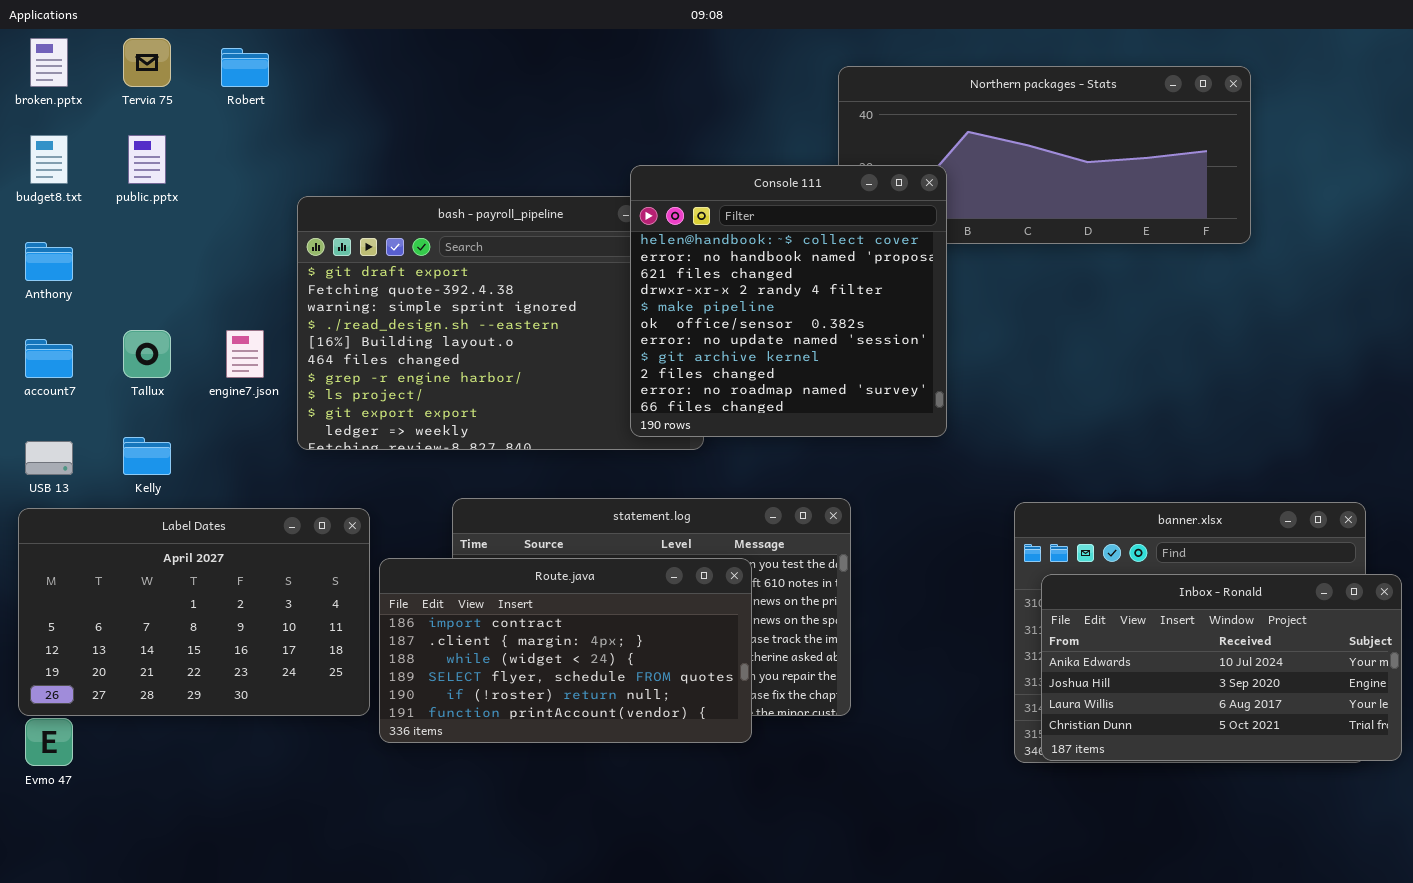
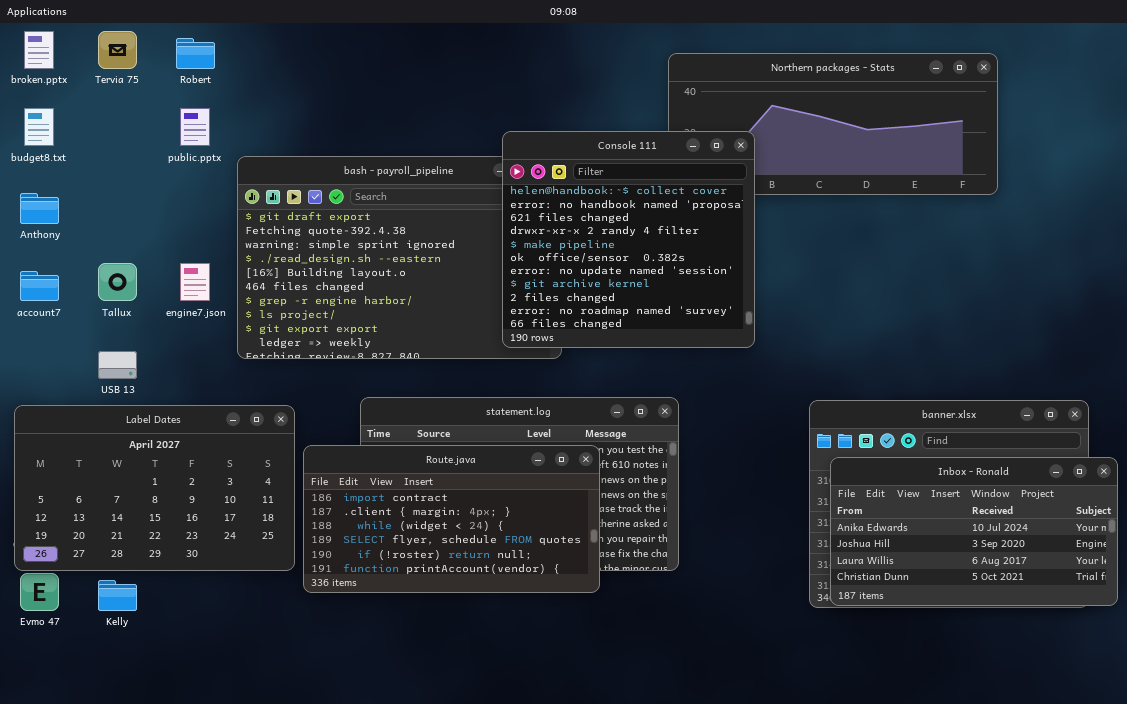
public.pptx: [128,135,166,184] -> [180,108,210,146], moved
Kelly: [123,437,171,475] -> [98,580,137,611], moved
USB 13: [25,441,73,475] -> [98,351,137,379], moved

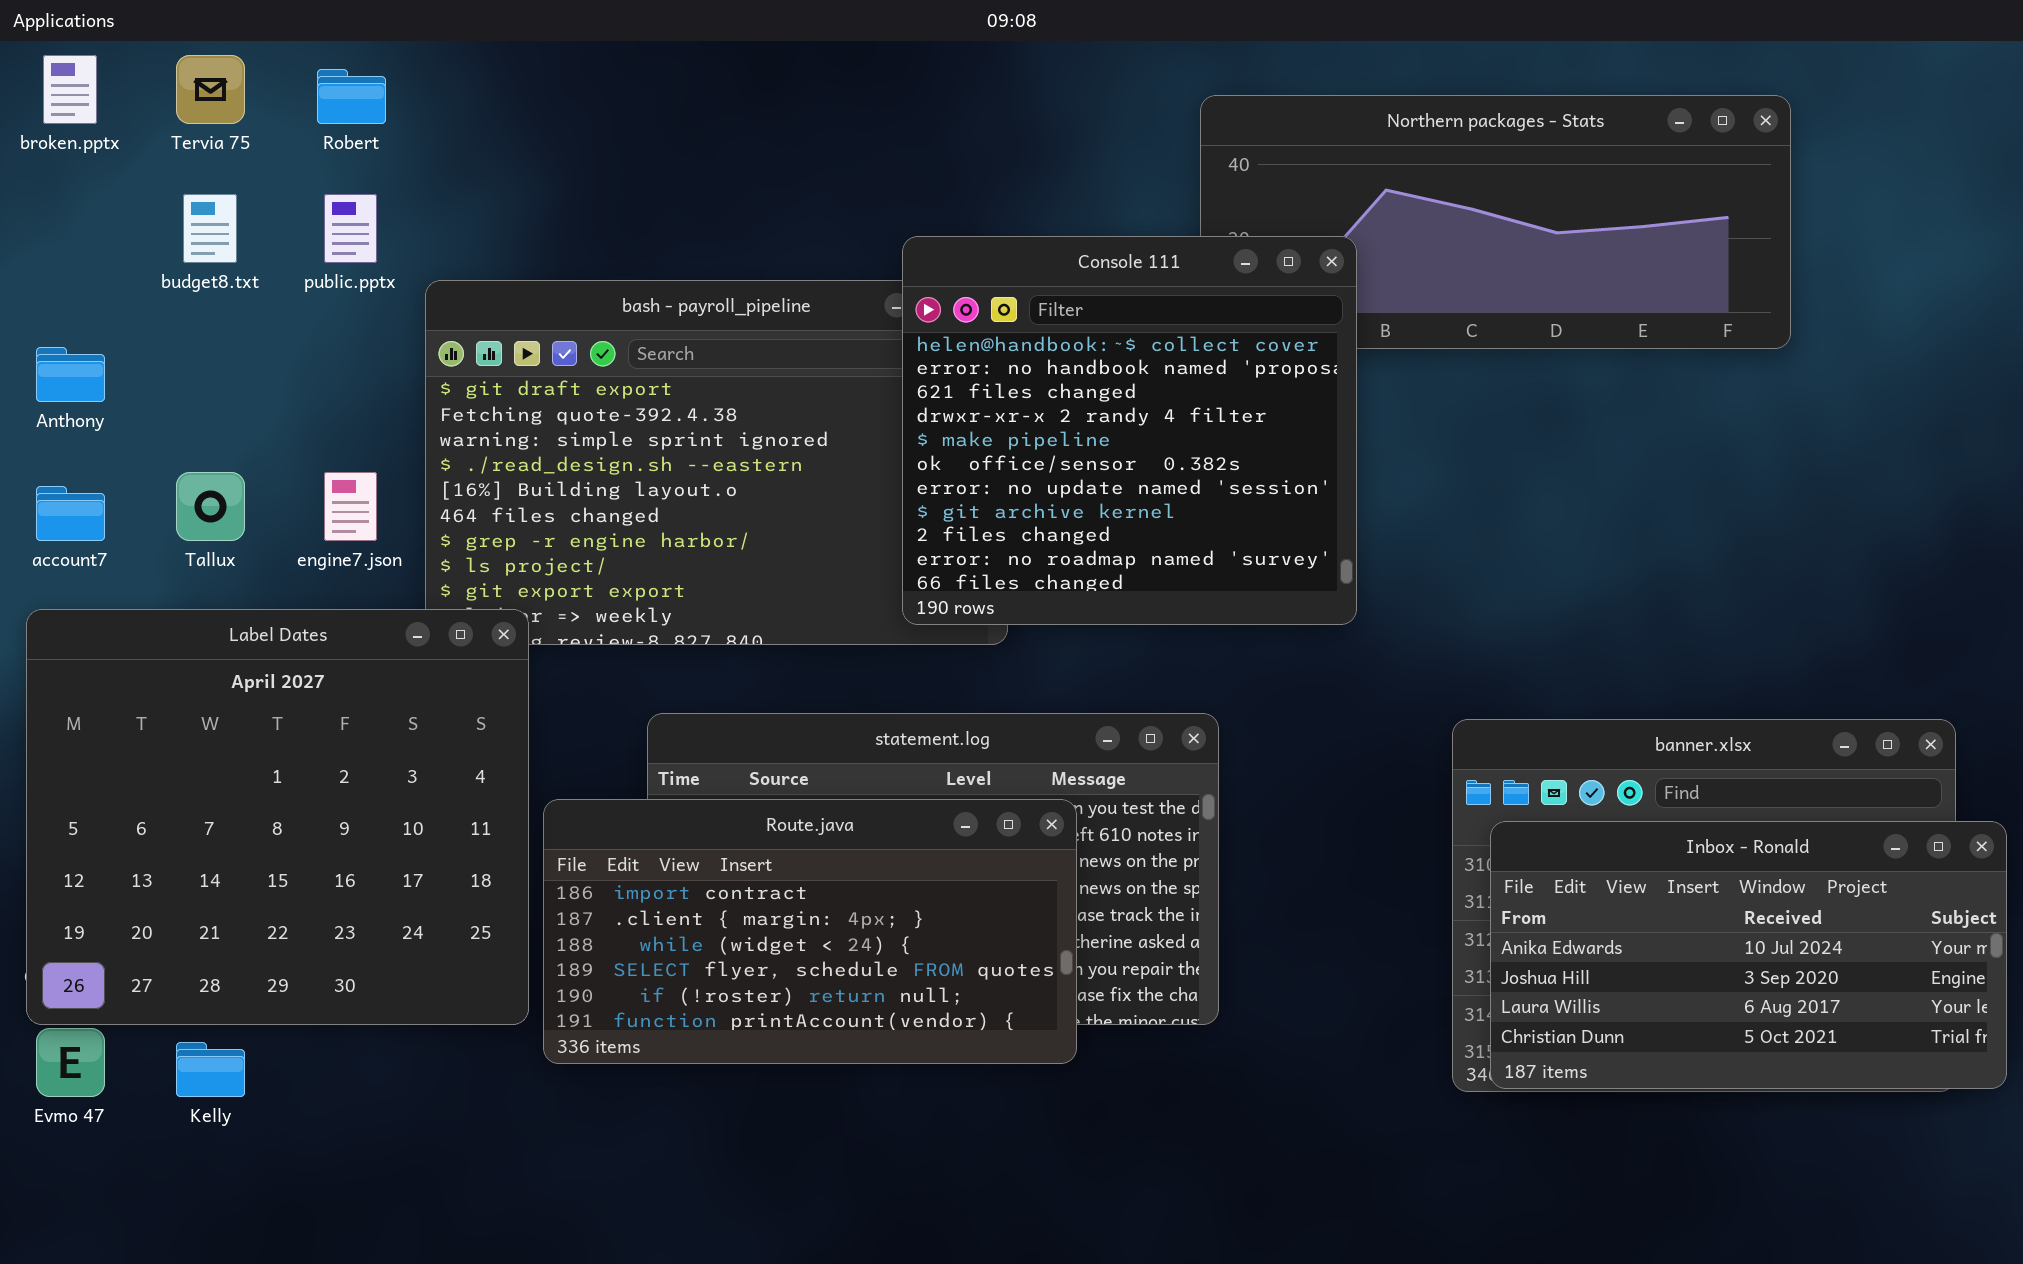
budget8.txt: [24,108,54,146] -> [183,194,237,263], moved
Label Dates: [14,405,295,571] -> [26,609,529,1025], resized

